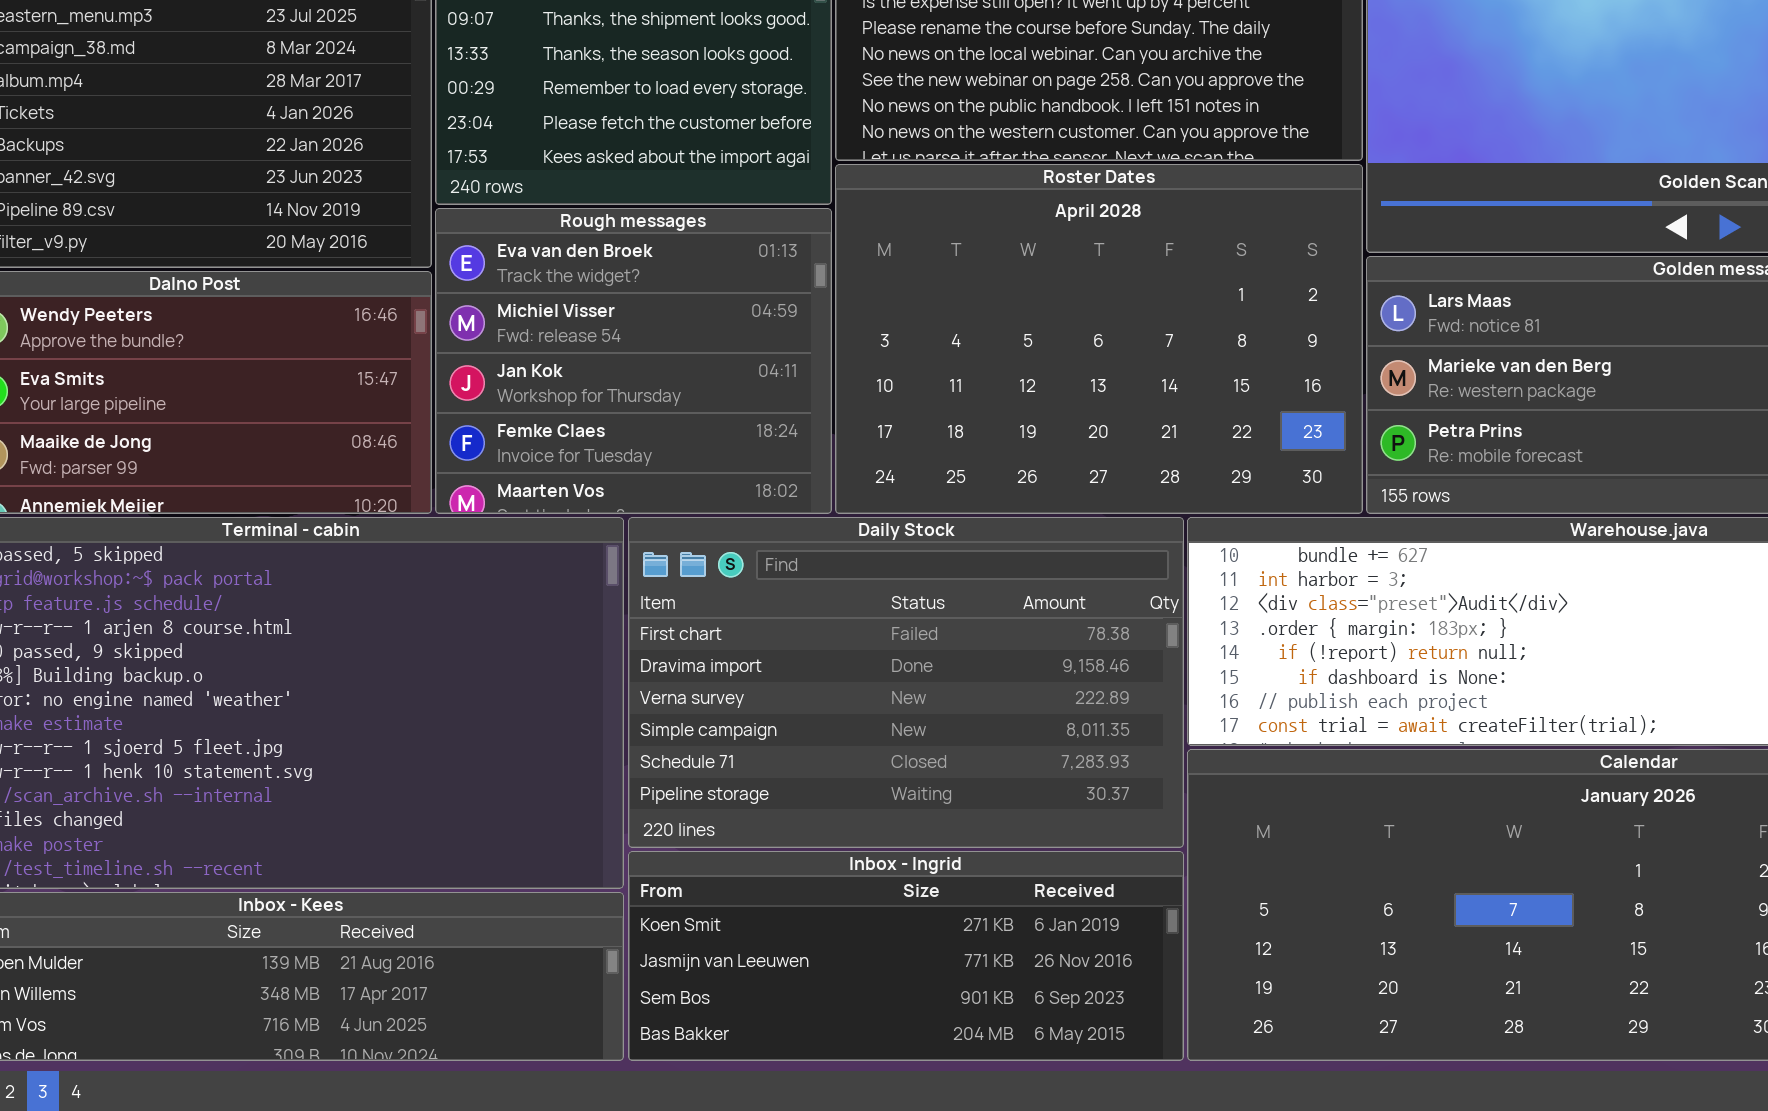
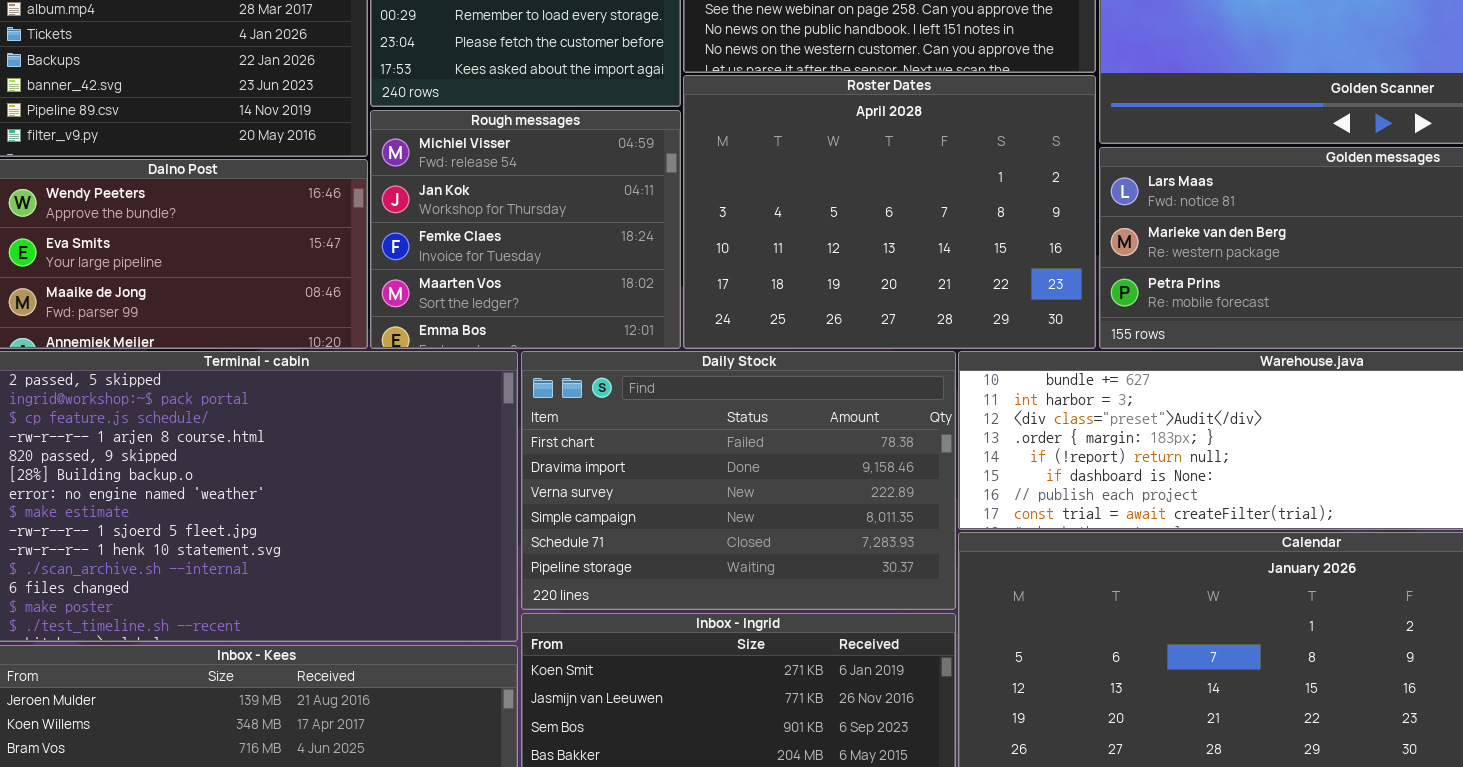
Rough messages: [435,208,832,514] -> [370,110,681,349], scrolled down 1 row

